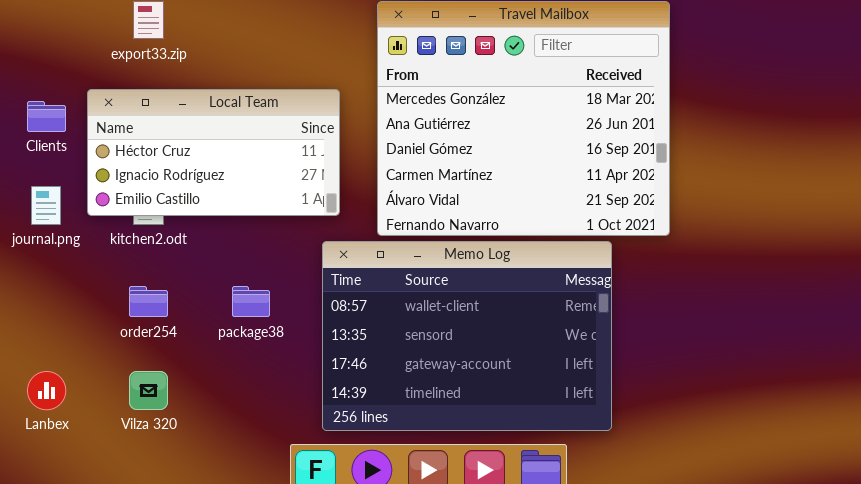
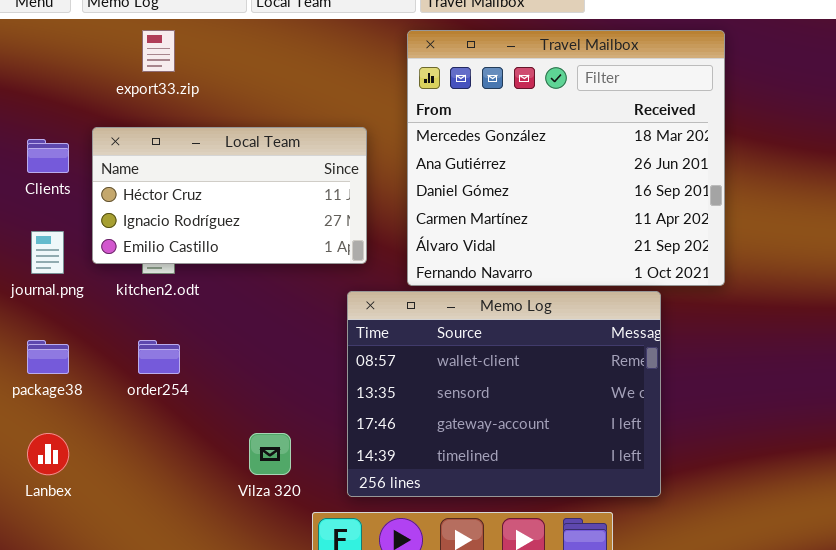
package38: [232,286,270,317] -> [27,340,69,374], moved
Vilza 320: [129,371,168,410] -> [249,433,291,475], moved

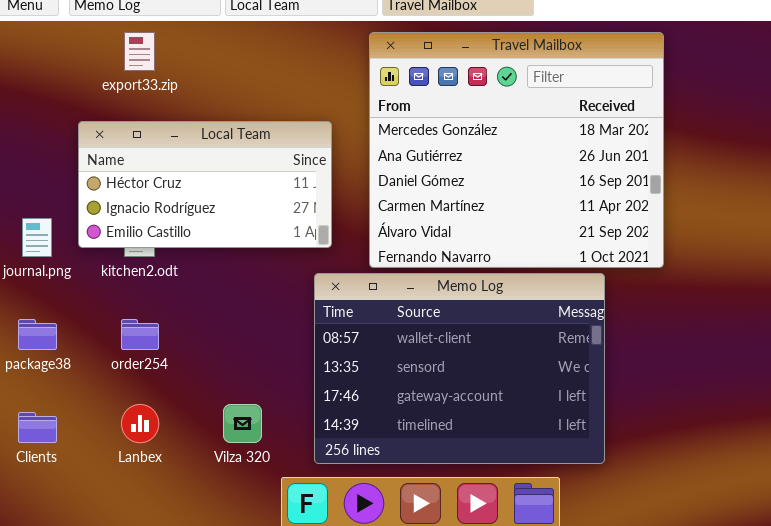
Clients: [27,139,69,173] -> [18,412,57,443], moved
Lanbex: [27,433,69,475] -> [121,404,159,443], moved

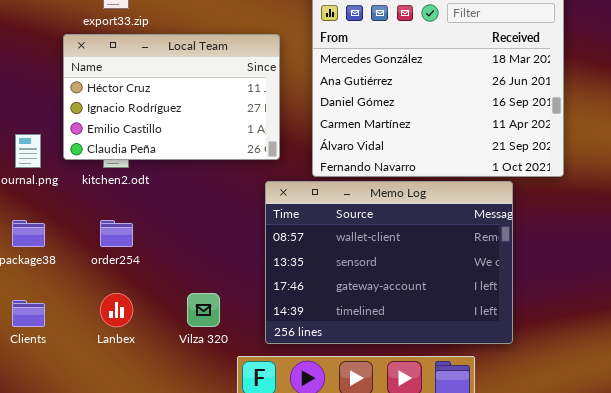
Local Team: [78,121,332,248] -> [63,34,280,160], resized

